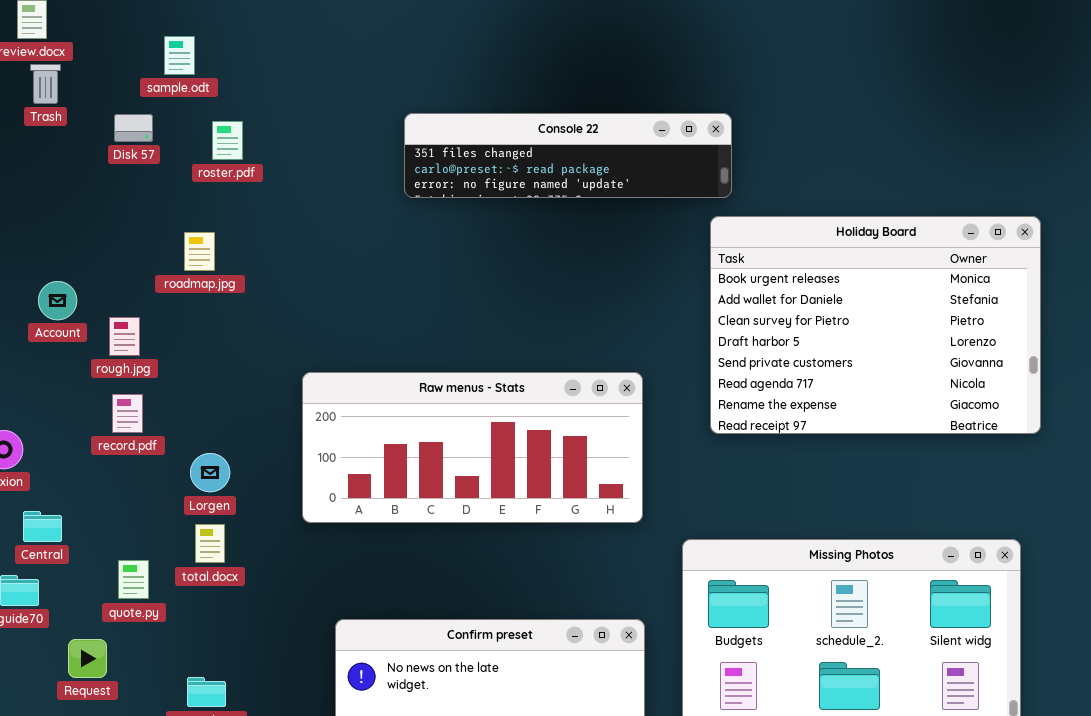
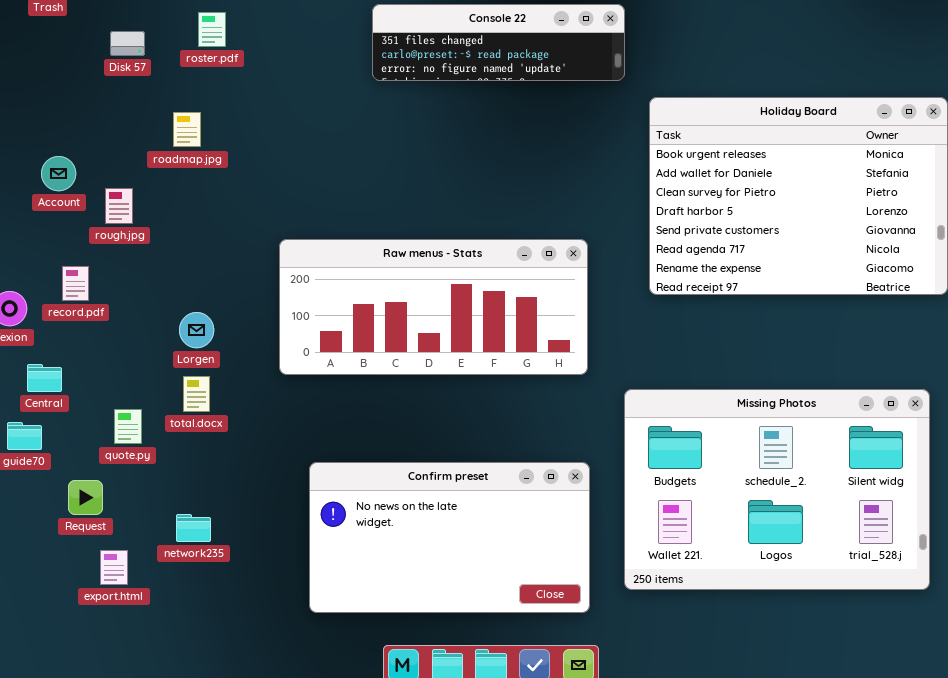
Console 22: [404,113,732,198] -> [372,4,625,81], resized
Disk 57: [114,114,153,142] -> [110,31,145,56], moved
record.pdf: [112,394,143,433] -> [62,266,89,301], moved

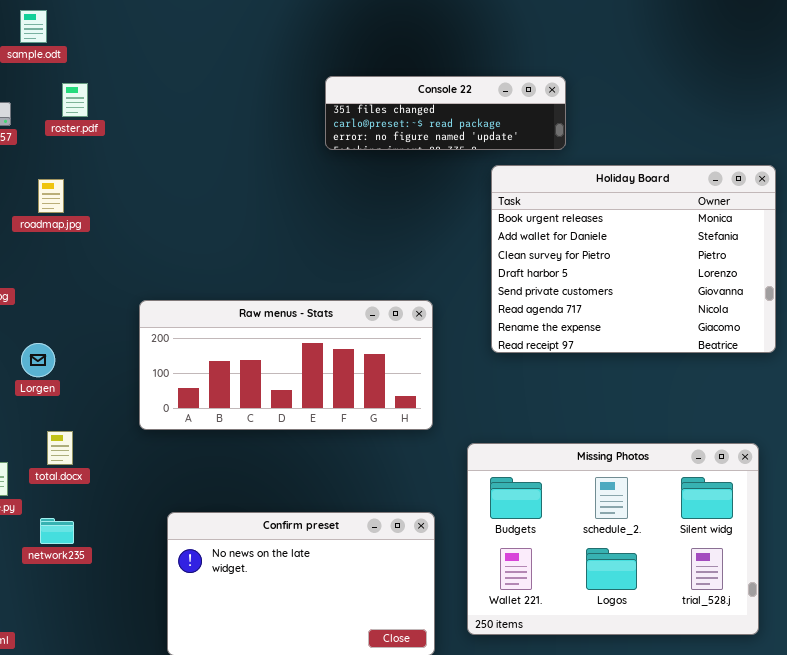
Console 22: [372,4,625,81] -> [325,76,566,150], moved
Lorgen: [179,312,214,348] -> [21,343,55,377], moved
network235: [176,514,211,542] -> [40,518,74,544], moved

